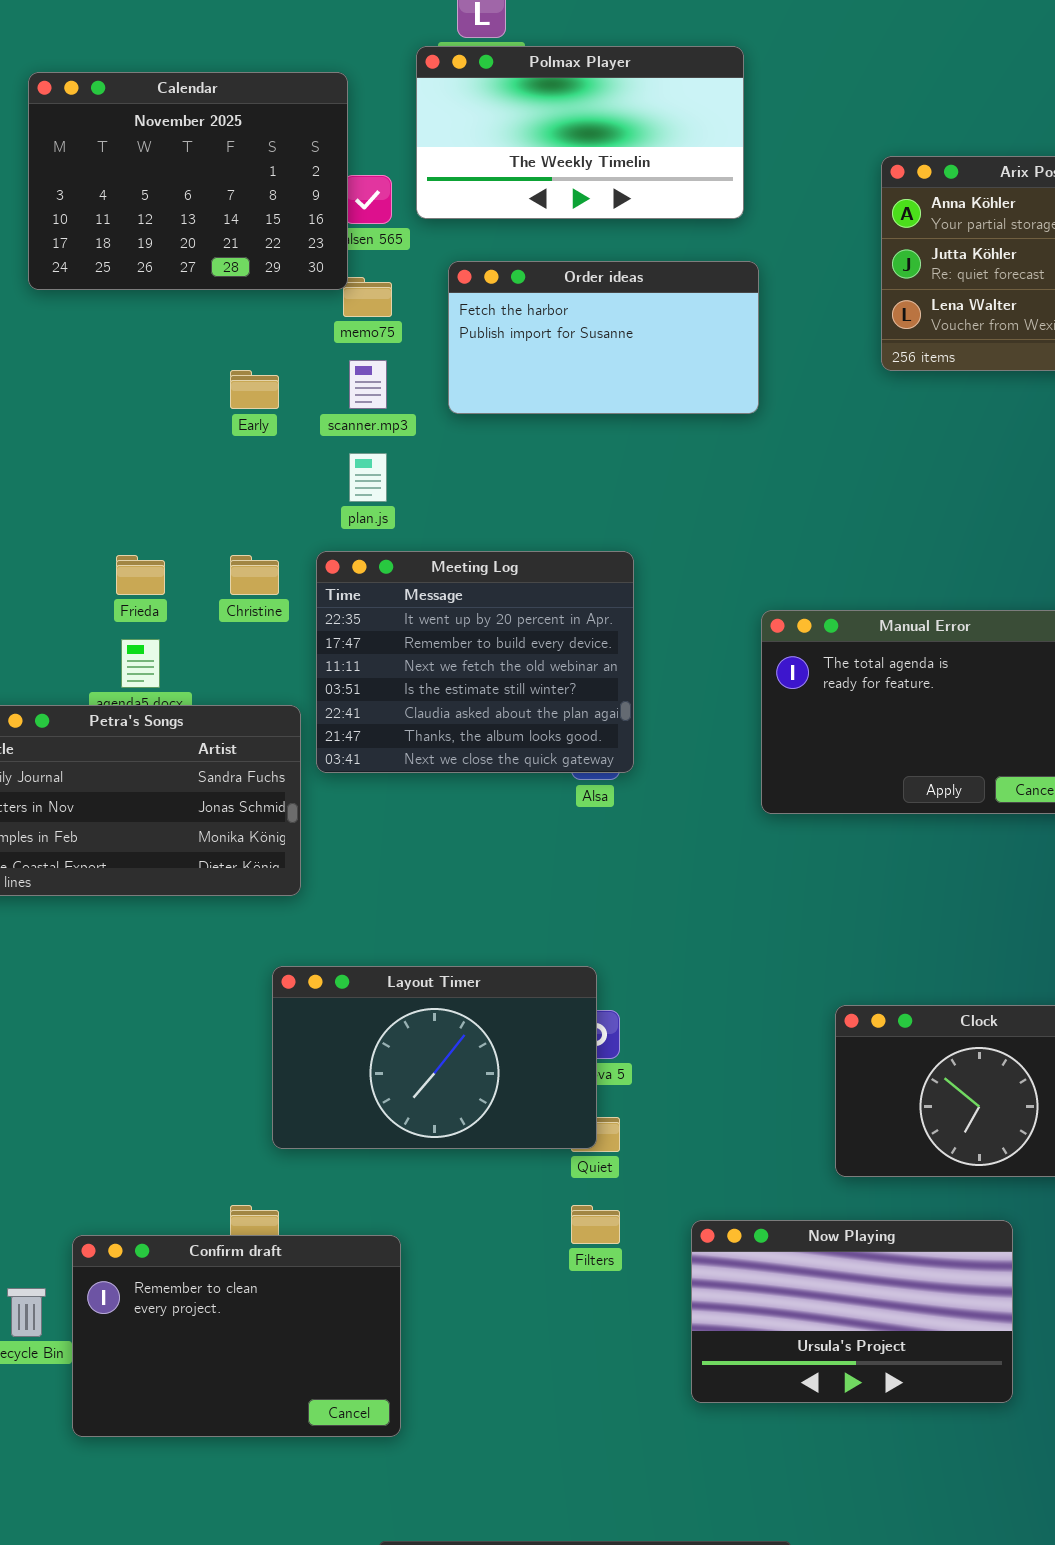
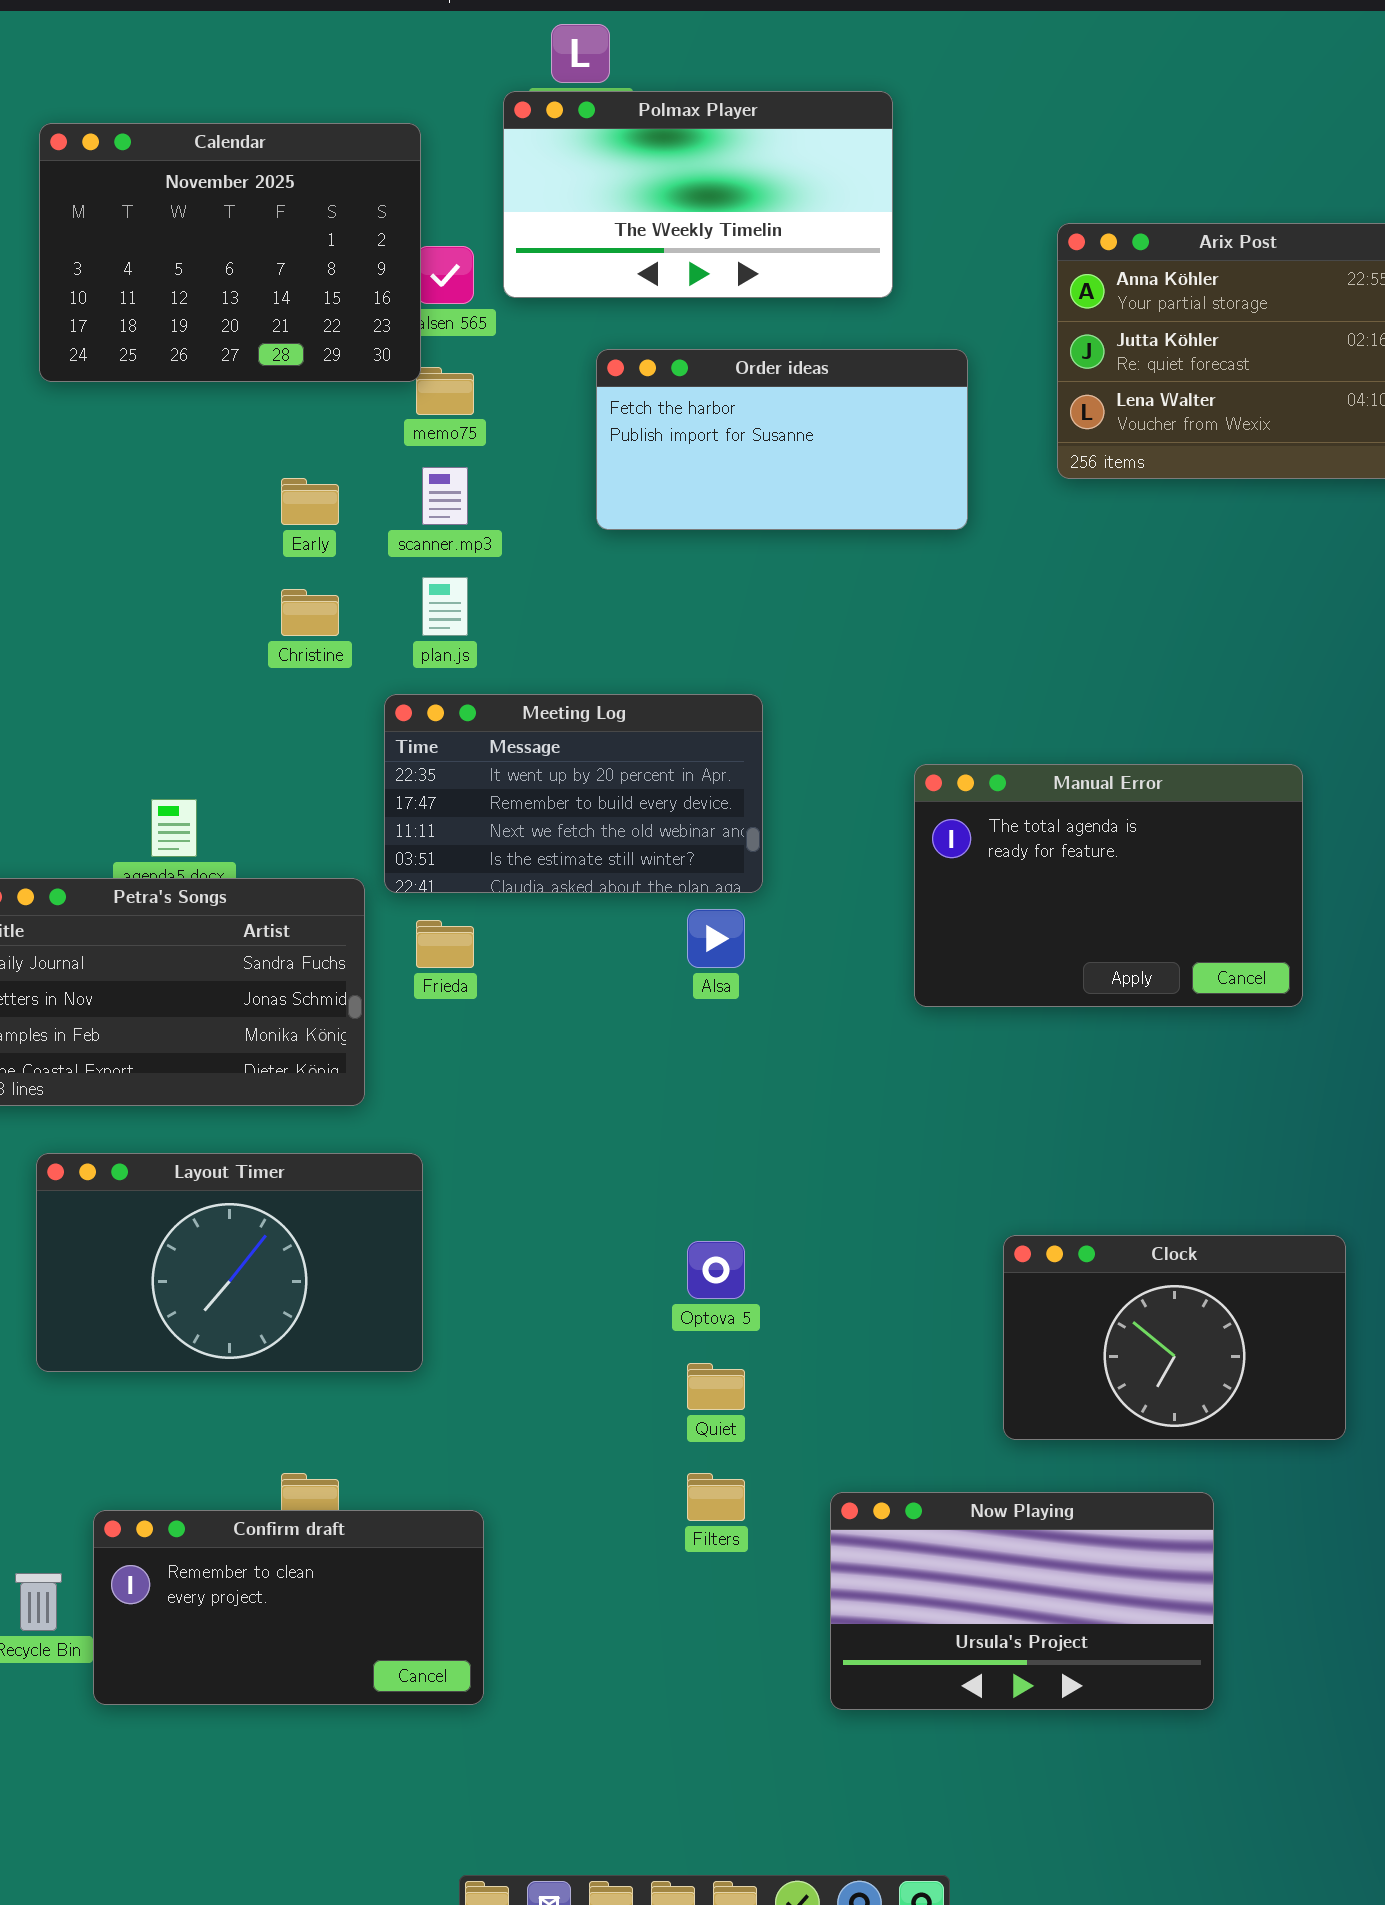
Order ideas: [448,261,759,414] -> [596,349,968,530], moved
Meeting Log: [316,551,634,773] -> [384,694,763,893], resized
Frieda: [116,555,165,595] -> [416,920,474,968], moved
Christine: [230,555,279,595] -> [281,589,339,636], moved
Layout Timer: [272,966,597,1149] -> [36,1153,423,1372], moved
Confirm draft: [72,1235,401,1437] -> [93,1510,484,1705], resized

